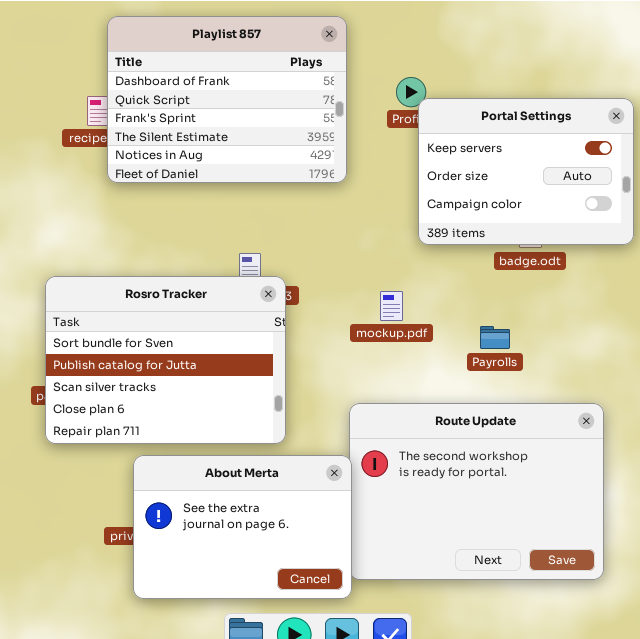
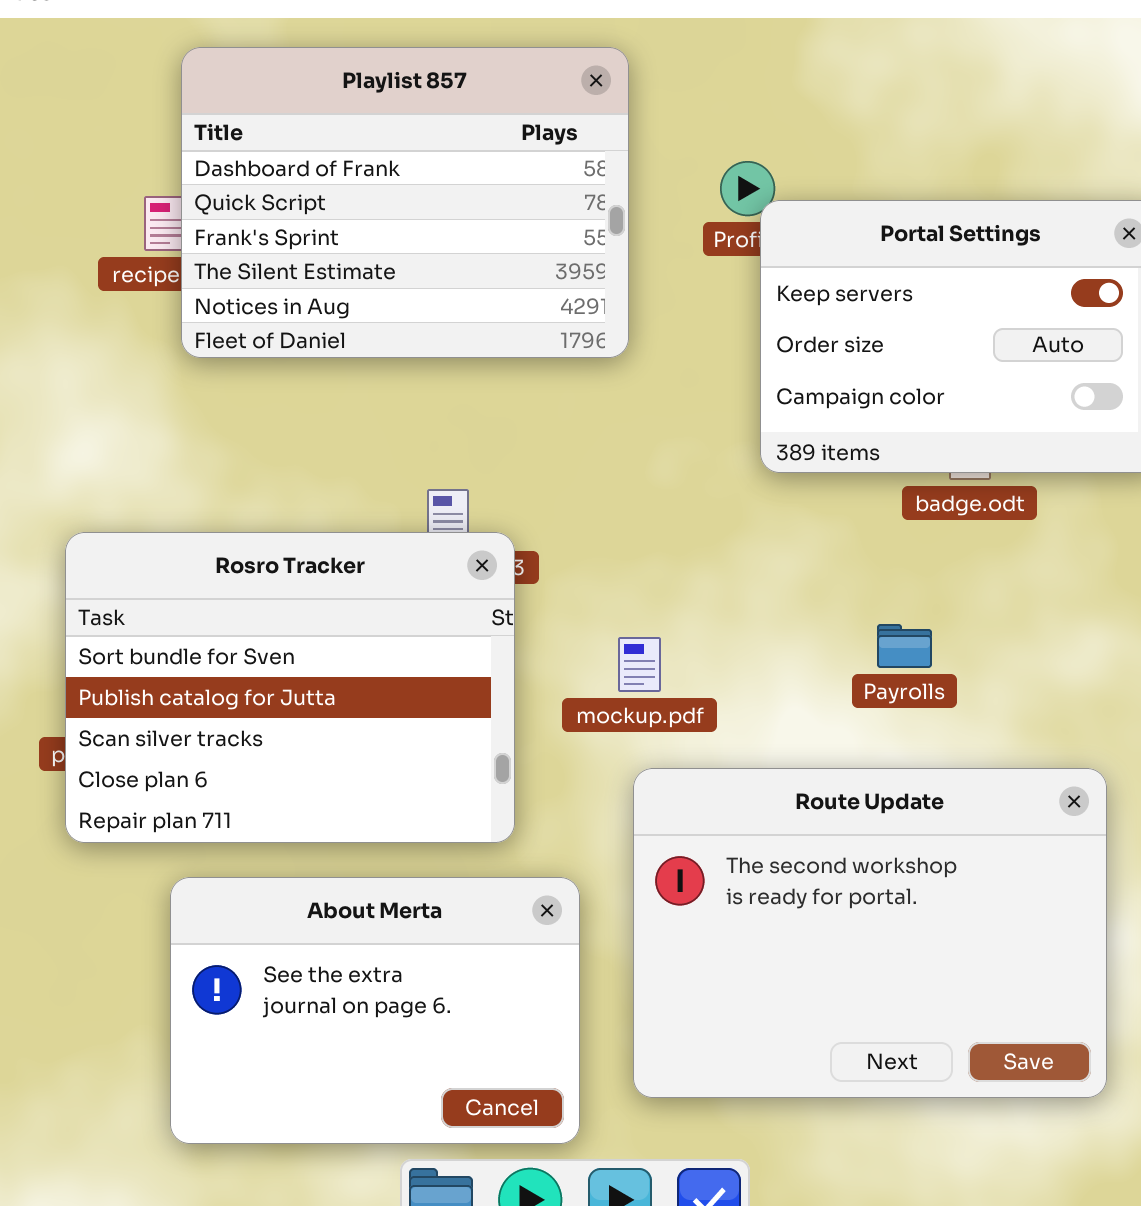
mockup.pdf: [380,291,403,321] -> [618,637,661,692], moved
About Merta: [133,455,352,599] -> [170,877,580,1144], moved

